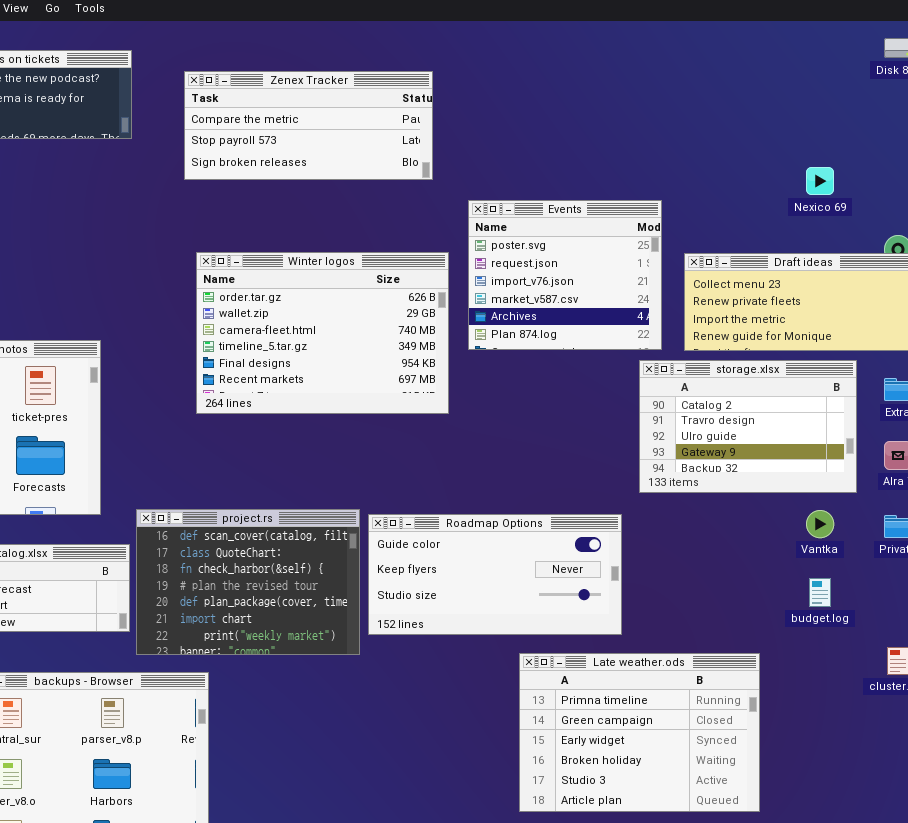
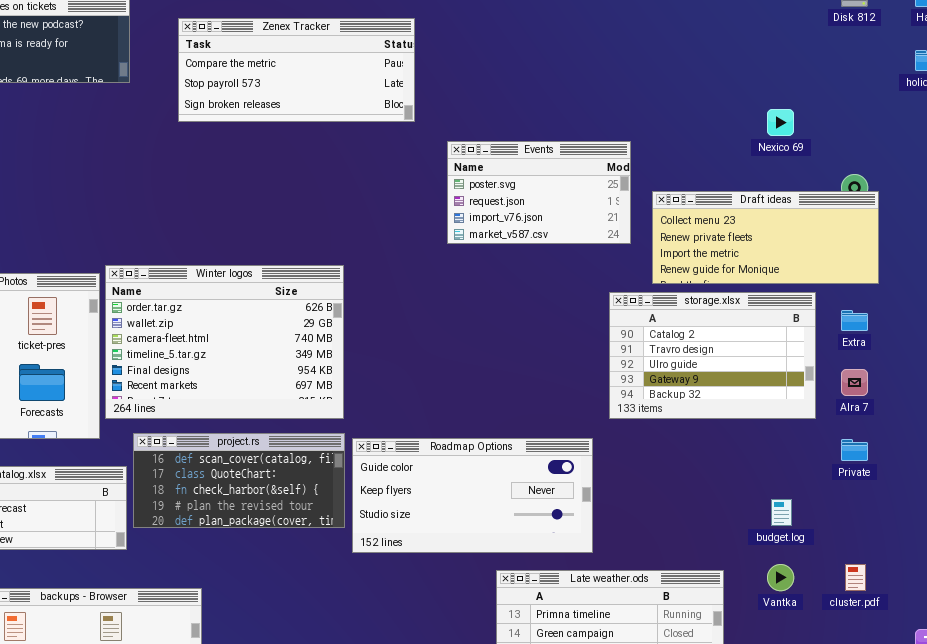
Events: [468,200,662,350] -> [447,141,631,244], resized
Winter logos: [196,252,449,414] -> [105,265,344,419], moved
project.rs: [136,509,360,655] -> [133,433,345,528], resized
Vantka: [806,510,834,538] -> [767,564,794,591], moved

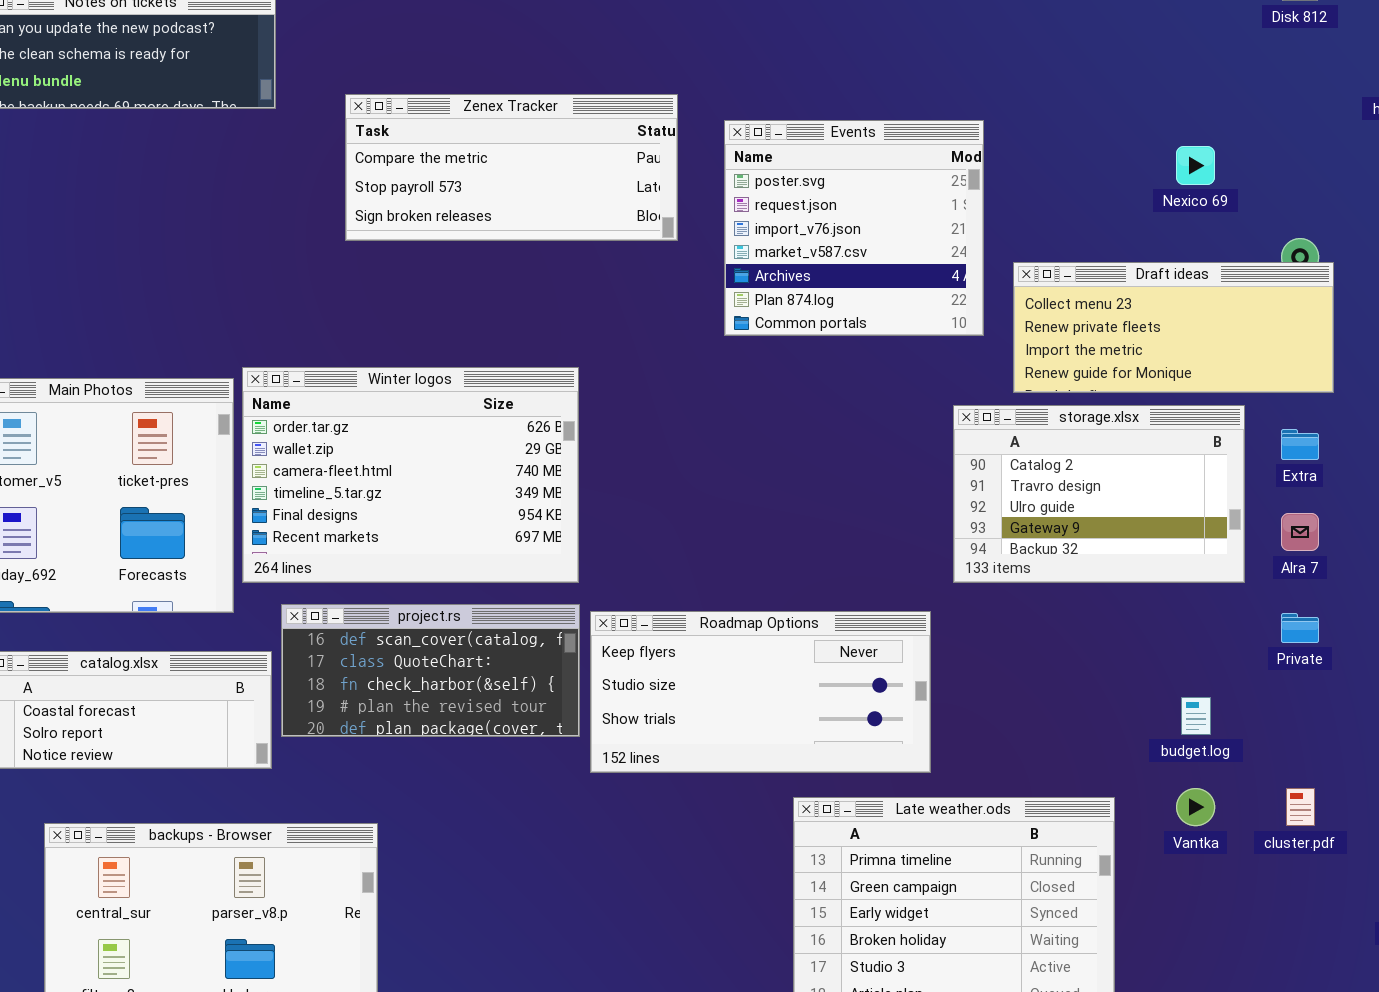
Zenex Tracker: [178,18,415,122] -> [345,94,678,241], moved
Events: [447,141,631,244] -> [724,120,984,336], resized
Roadmap Options: [352,438,593,553] -> [590,611,931,773], scrolled down 1 row

